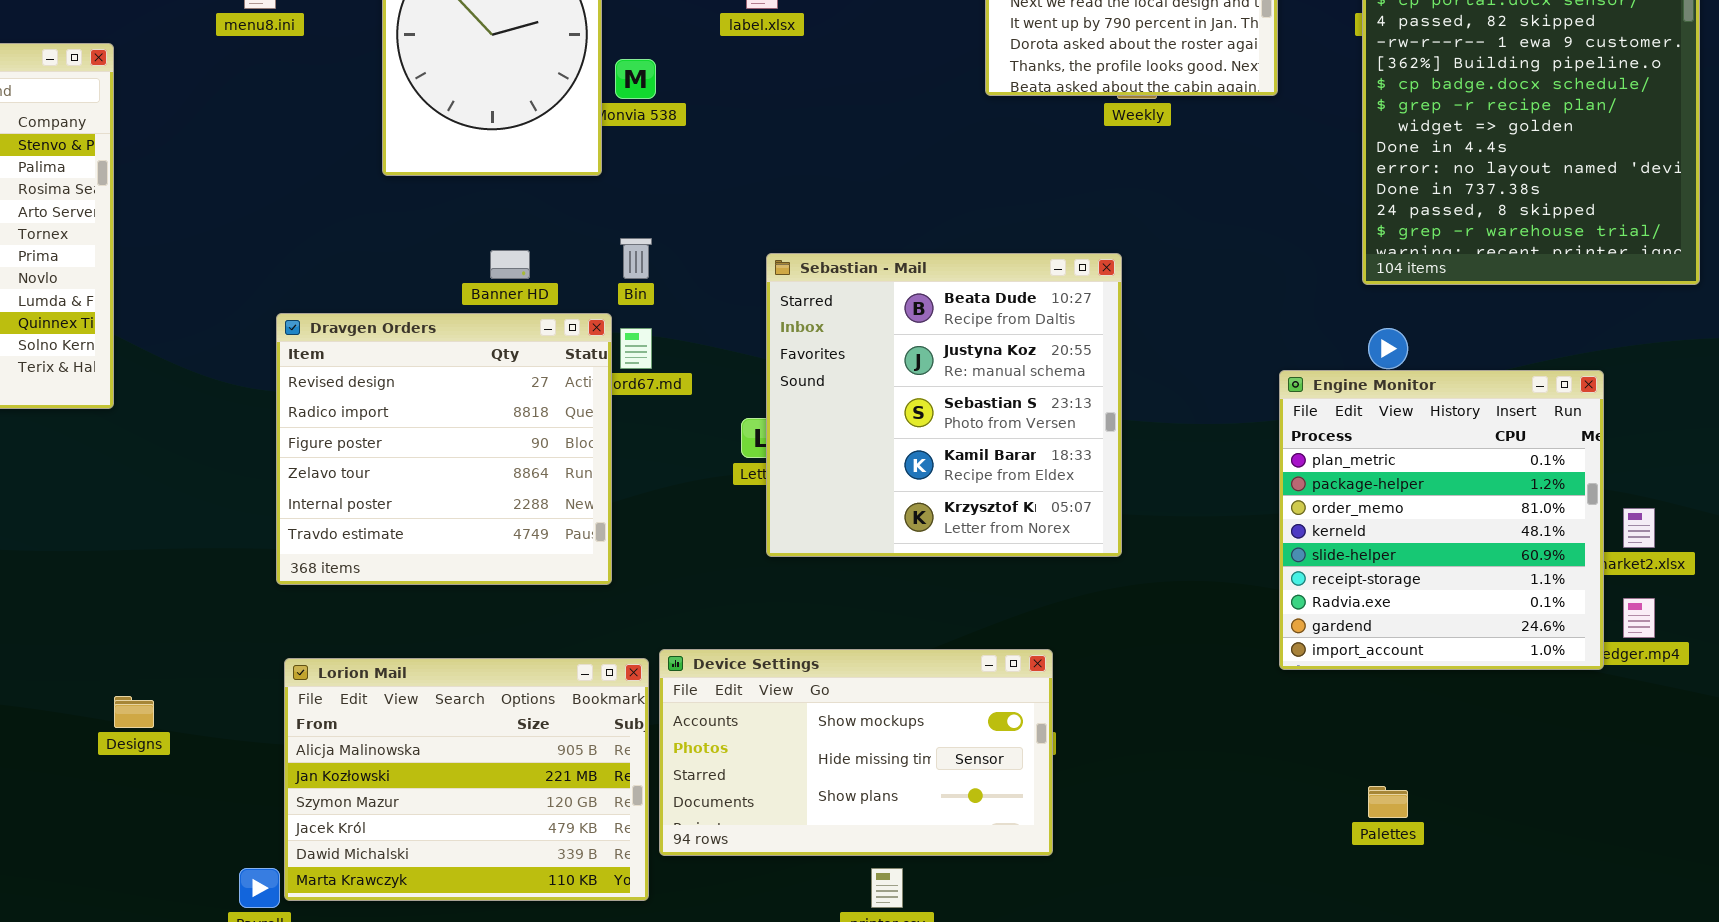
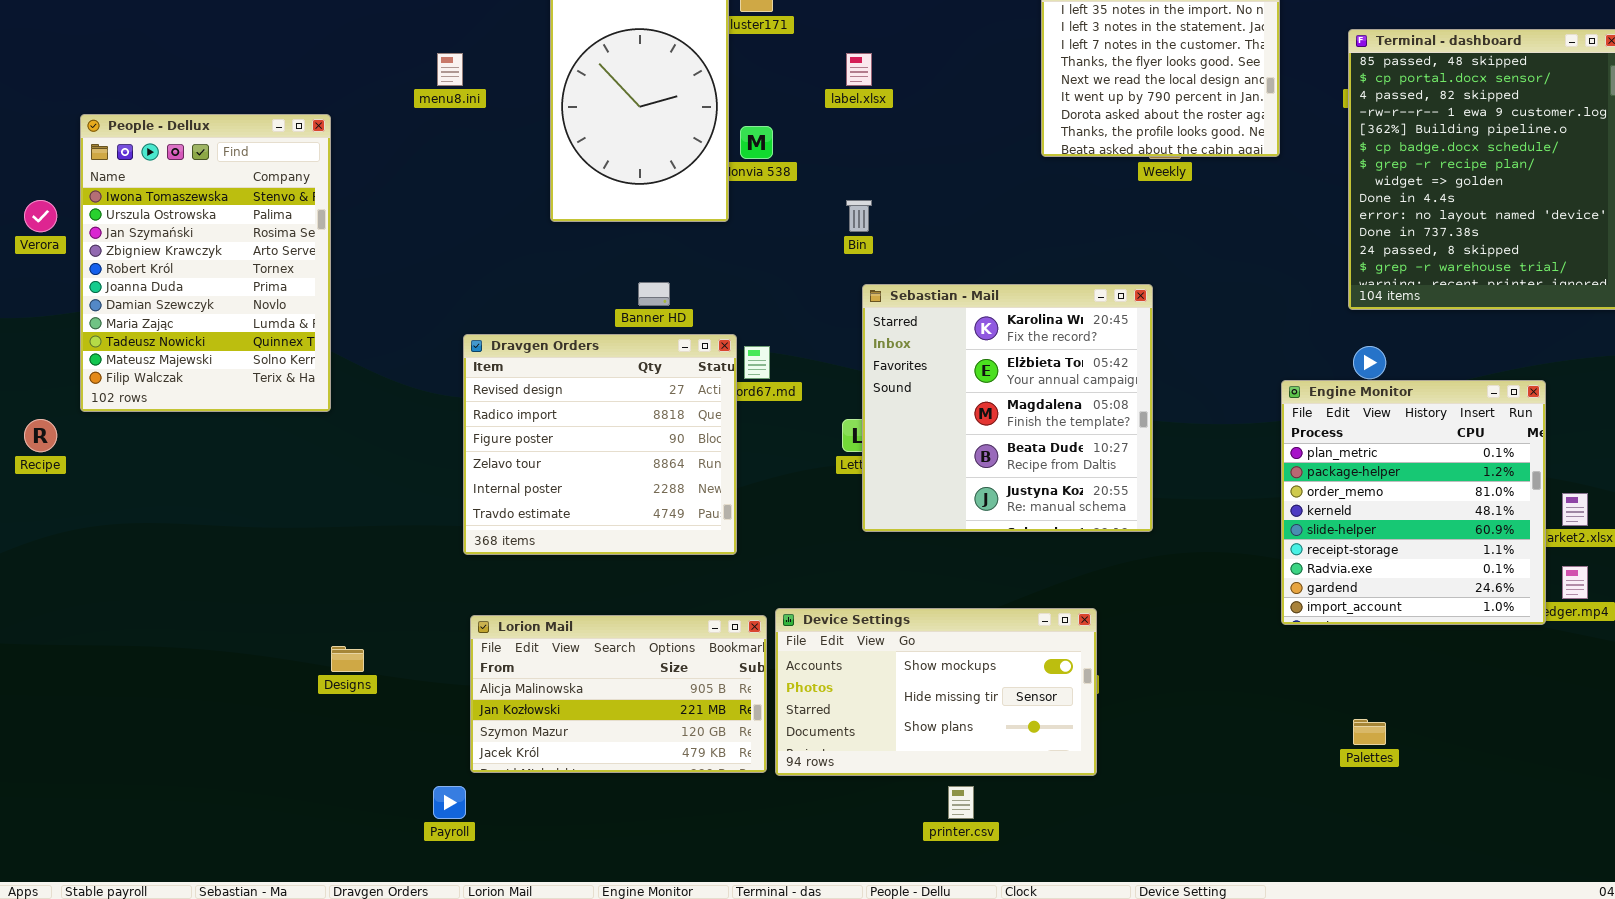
Bin: [620,238,652,279] -> [846,200,872,232], moved
Sebastian - Mail: [766,253,1122,557] -> [862,284,1153,532], scrolled up 3 rows
Lorion Mail: [284,658,649,901] -> [470,615,767,773], resized

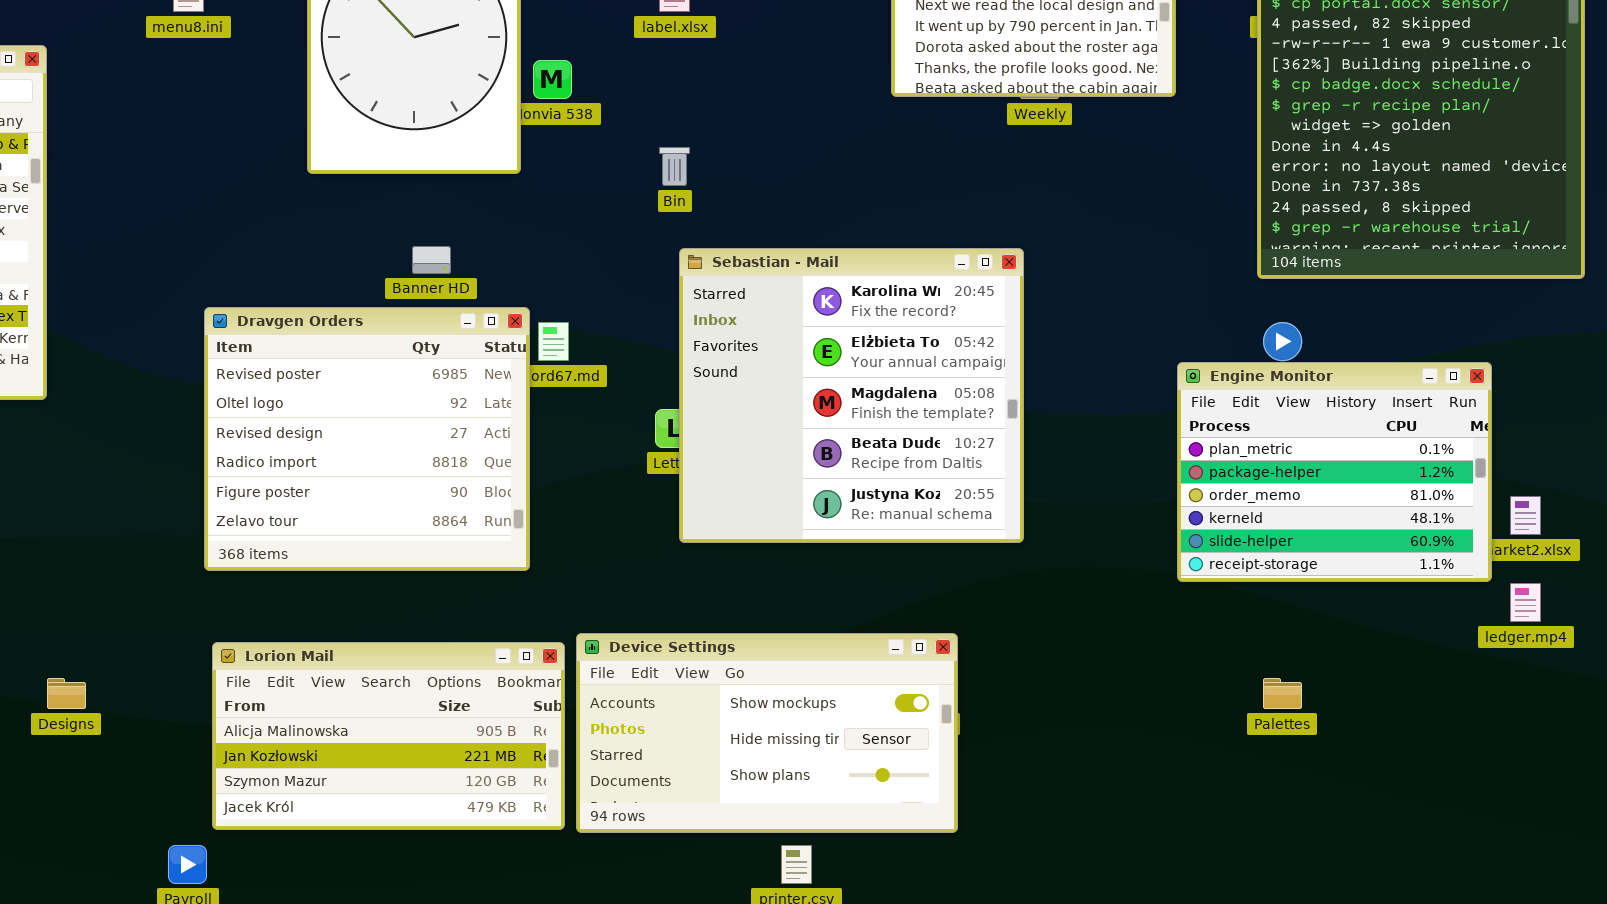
Dravgen Orders: [463,334,737,555] -> [204,307,530,571], scrolled up 2 rows
Engine Monitor: [1281,380,1546,625] -> [1177,362,1492,582], resized
Palettes: [1353,719,1386,745] -> [1263,678,1302,709], moved

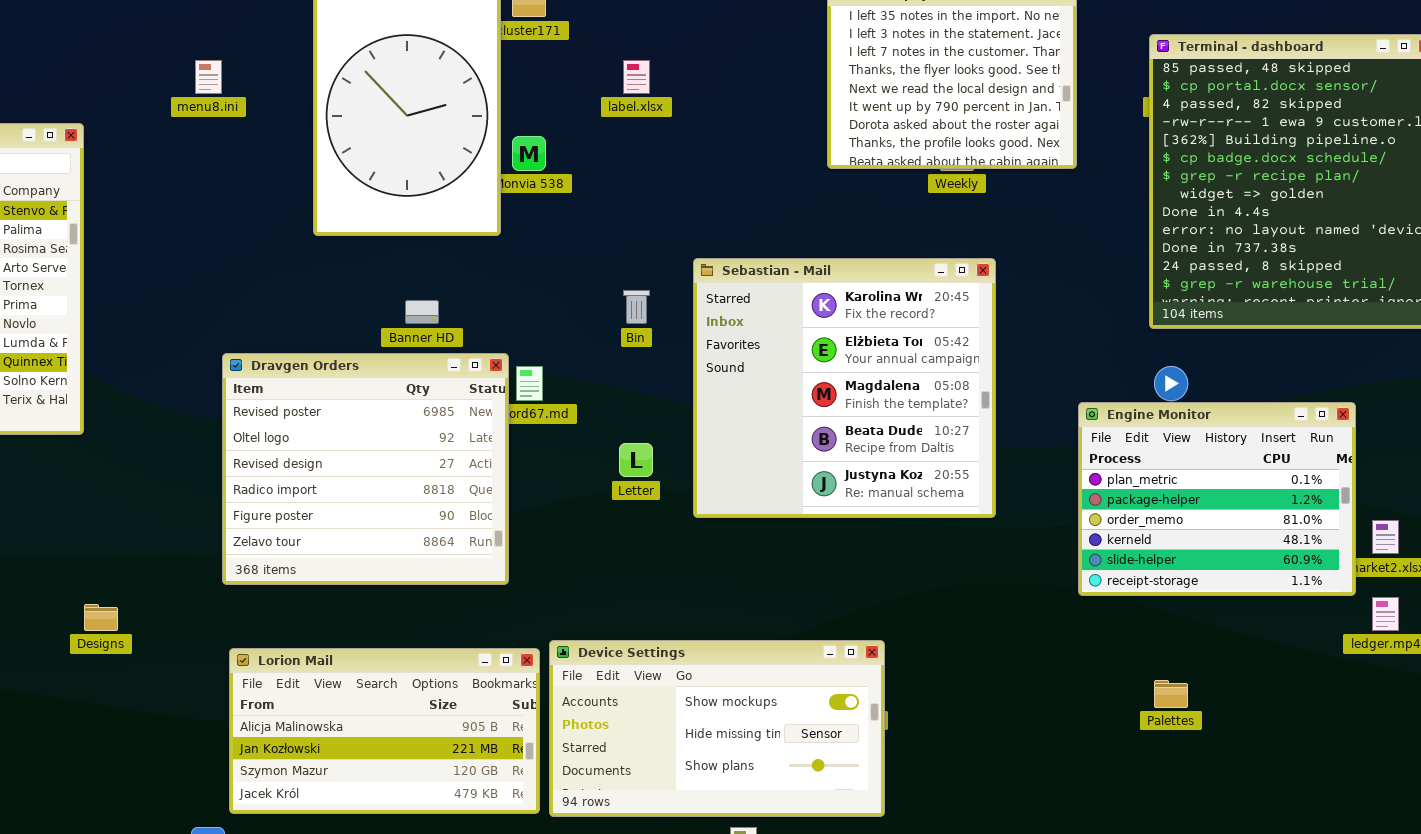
Bin: [659,147,690,186] -> [623,290,650,324], moved
Sebastian - Mail: [679,248,1024,543] -> [693,258,996,518], moved
Designs: [47,678,86,709] -> [84,604,118,631], moved

